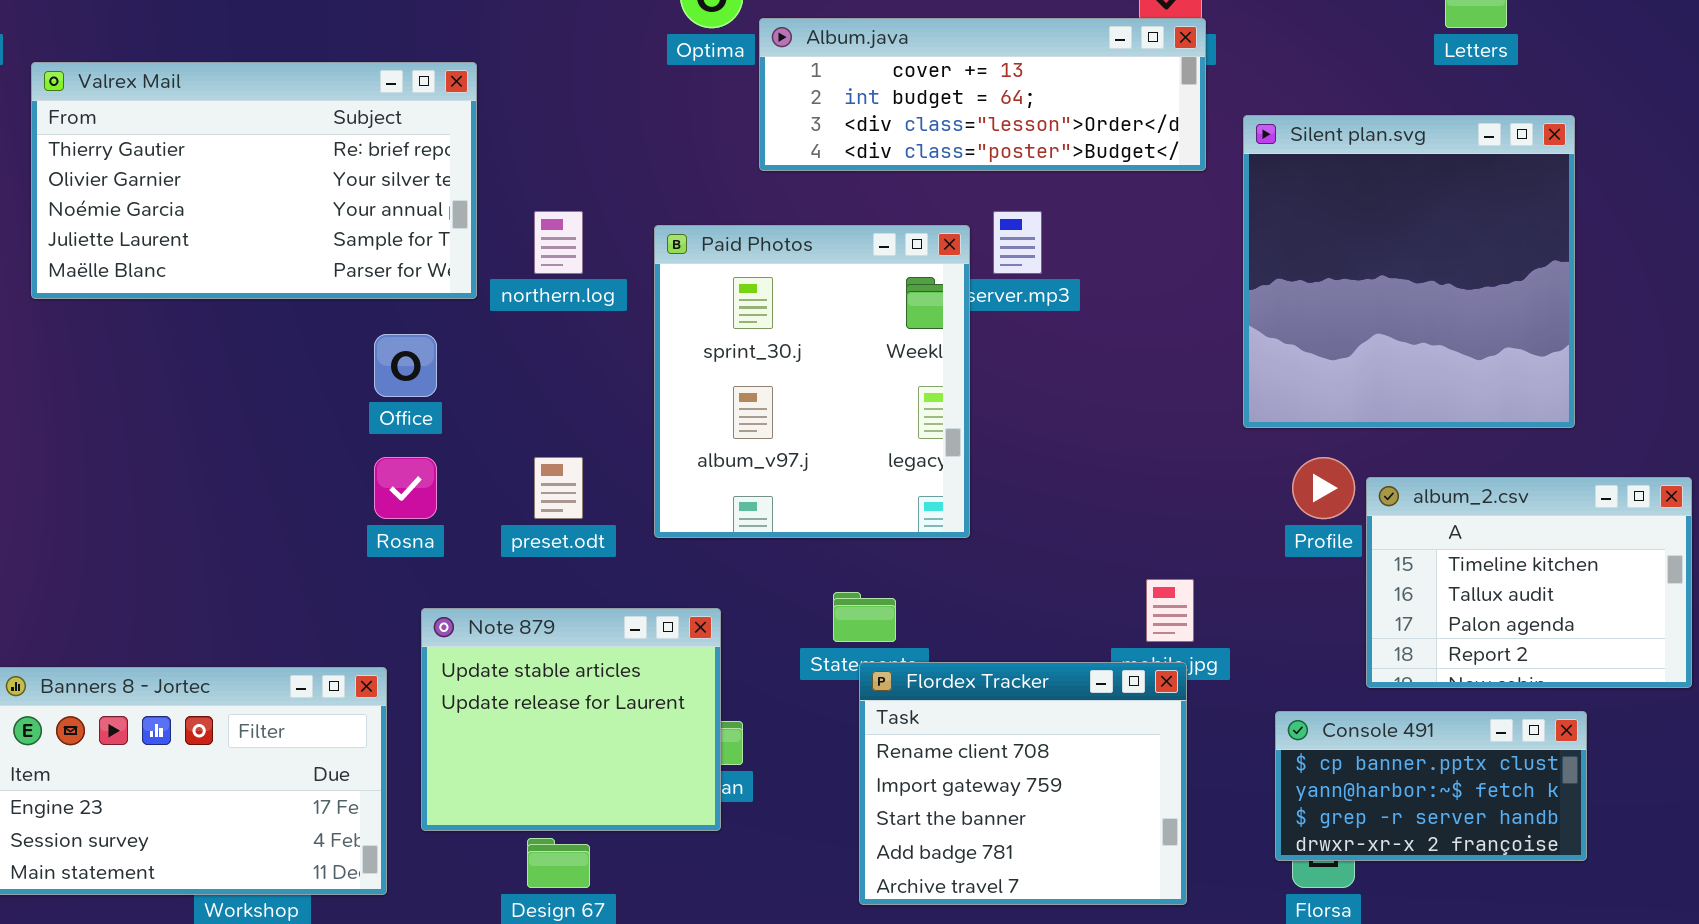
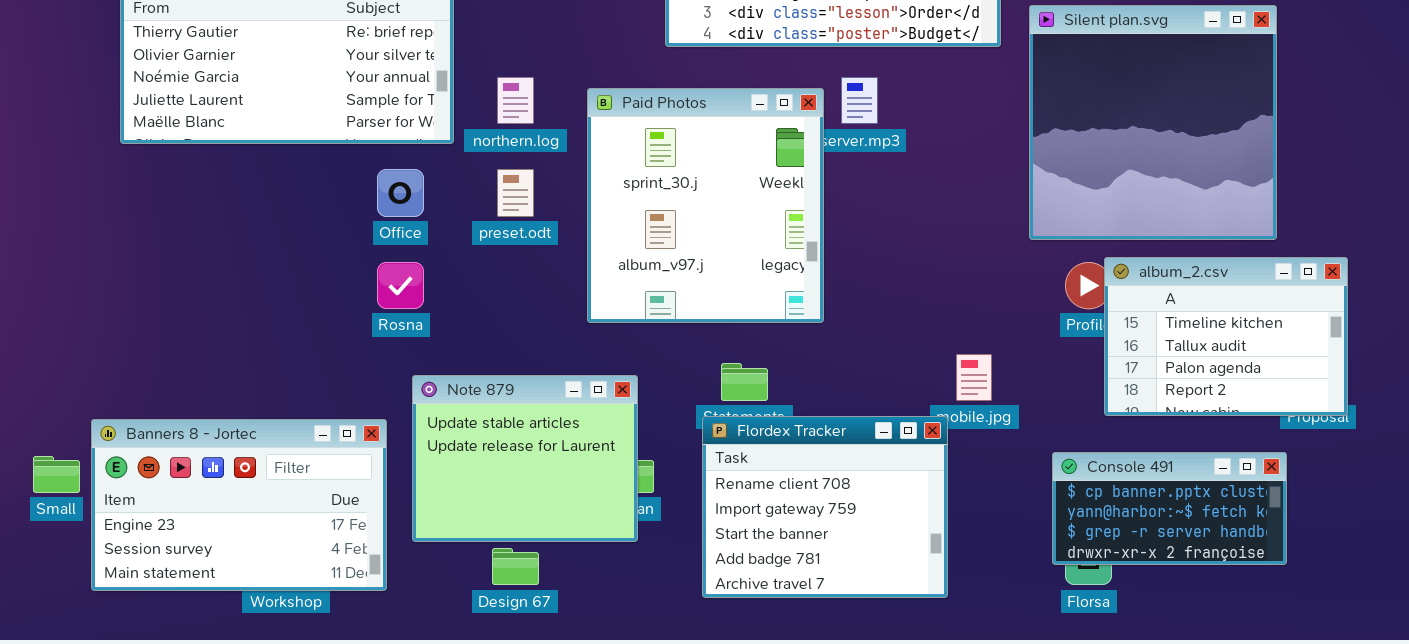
preset.odt: [534,457,583,519] -> [497,169,534,217], moved
album_2.csv: [1366,477,1692,688] -> [1104,257,1348,416], moved
Flordex Tracker: [859,662,1187,905] -> [702,416,948,598], moved

